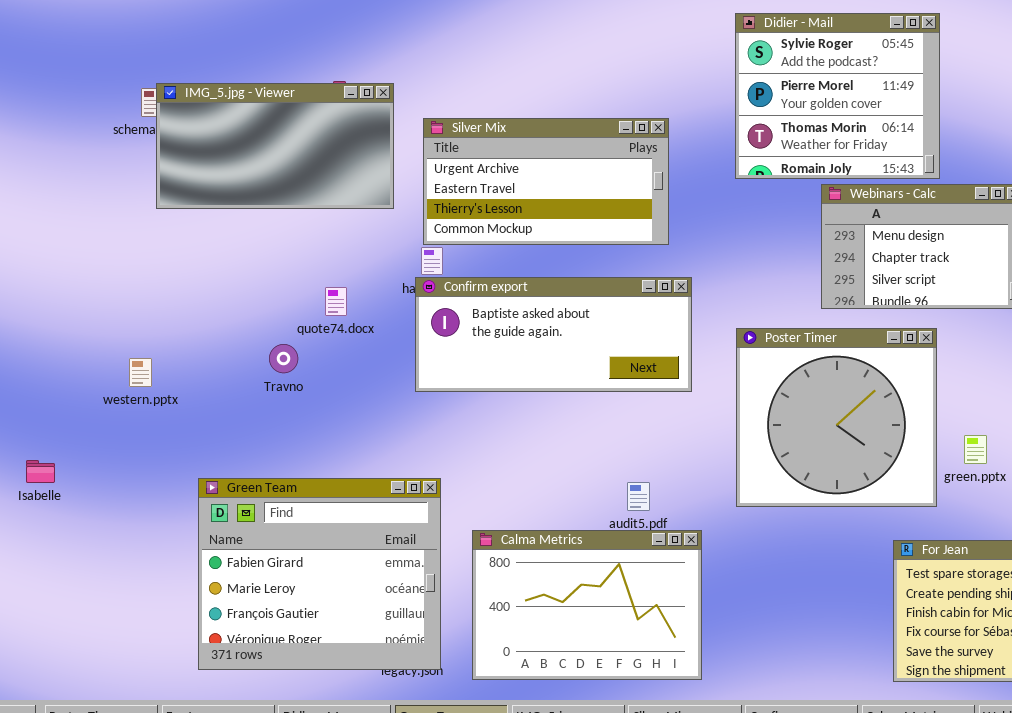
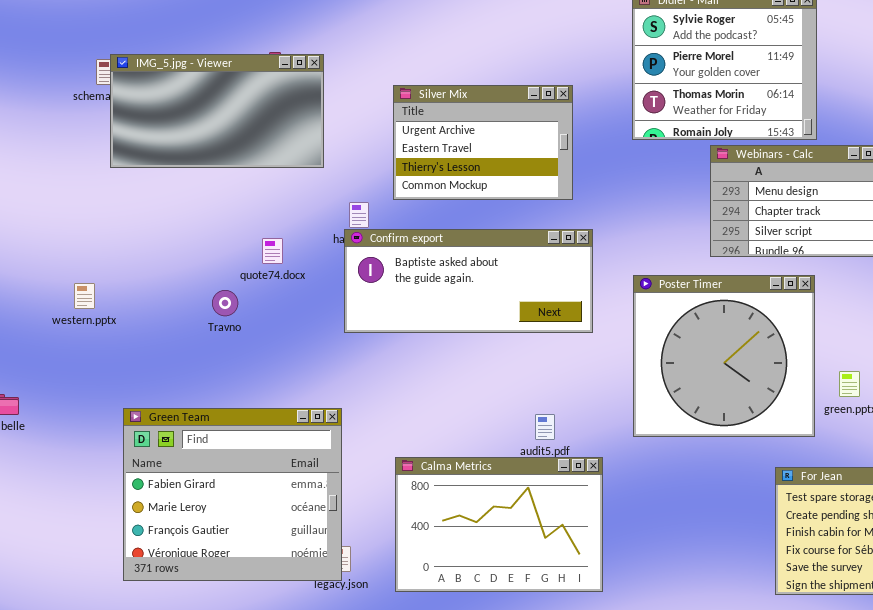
Silver Mix: [423,118,669,245] -> [393,85,573,200], resized
western.pptx: [129,358,152,387] -> [74,283,95,309], moved
Green Team: [198,478,441,670] -> [123,408,342,581], moved

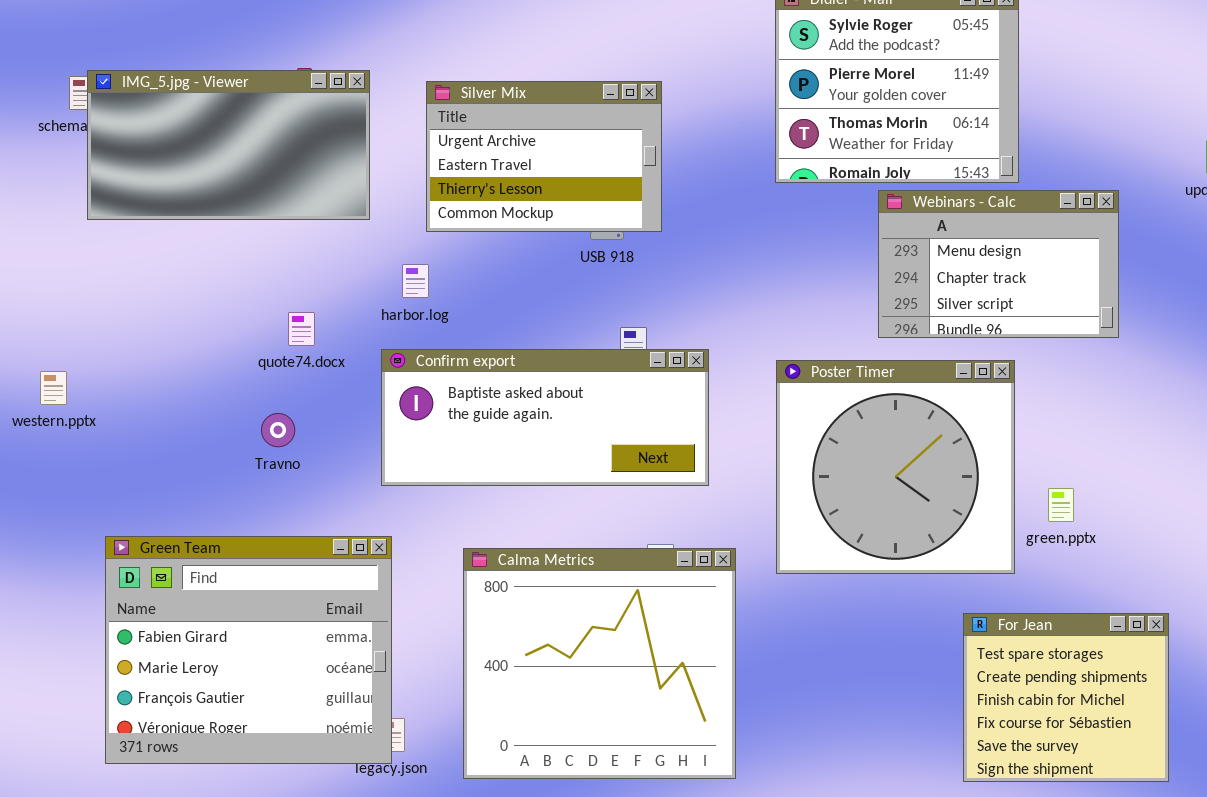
Silver Mix: [393,85,573,200] -> [426,81,662,232], moved
Confirm export: [344,229,593,333] -> [381,349,709,486], moved
Travno: [212,290,238,316] -> [261,413,295,447], moved
Calma Metrics: [395,457,603,592] -> [463,548,736,779], resized

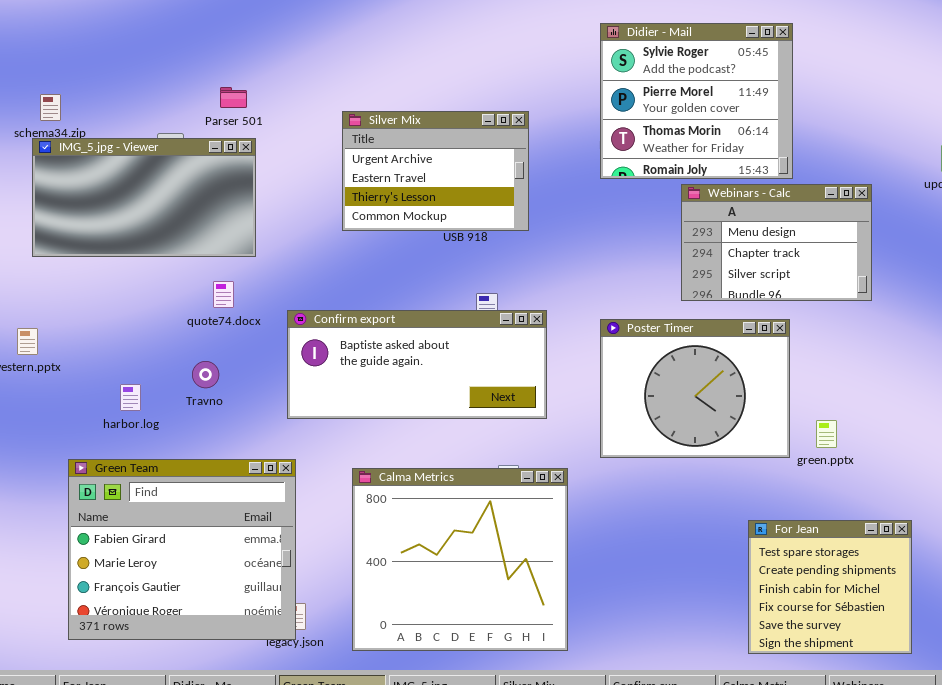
IMG_5.jpg - Viewer: [87,70,370,220] -> [32,138,256,257], moved
Silver Mix: [426,81,662,232] -> [342,111,529,231], moved
harbor.log: [402,264,429,298] -> [120,384,141,411], moved
Poster Timer: [776,360,1015,574] -> [600,319,790,458], resized

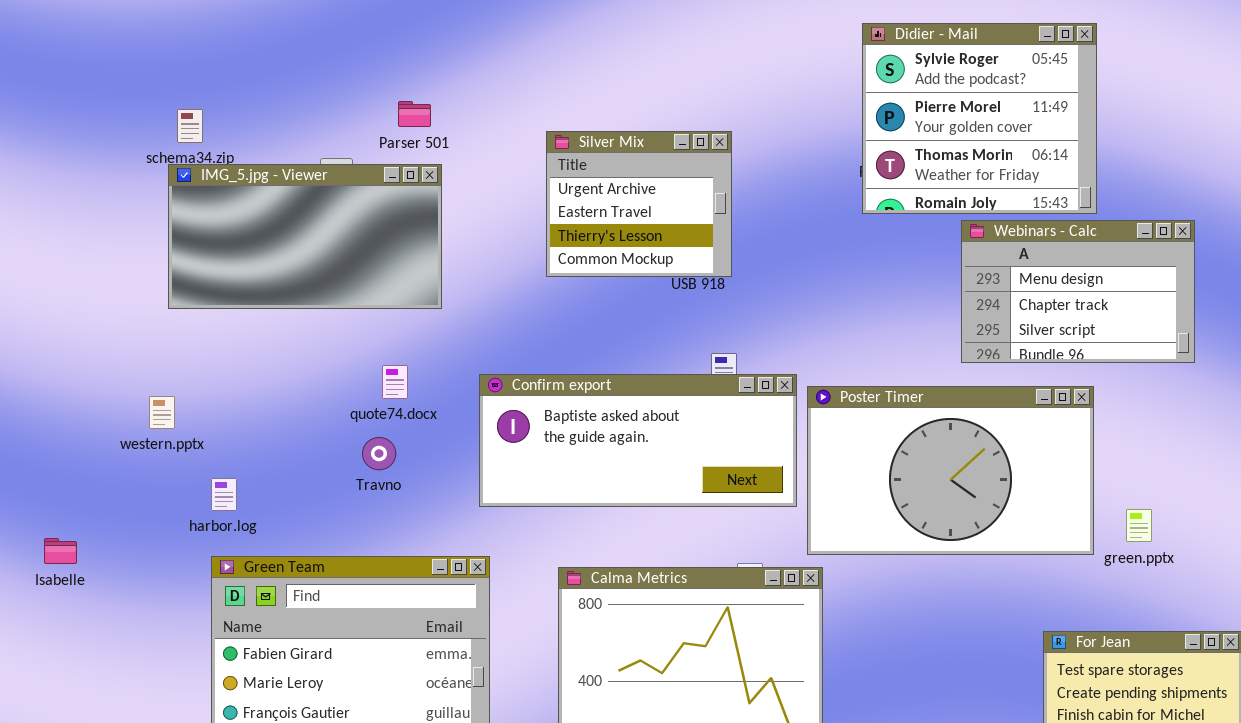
Silver Mix: [342,111,529,231] -> [546,131,732,277], resized
quote74.docx: [213,281,234,308] -> [382,365,408,399], moved
Poster Timer: [600,319,790,458] -> [807,386,1094,555], resized
harbor.log: [120,384,141,411] -> [211,478,237,511], moved

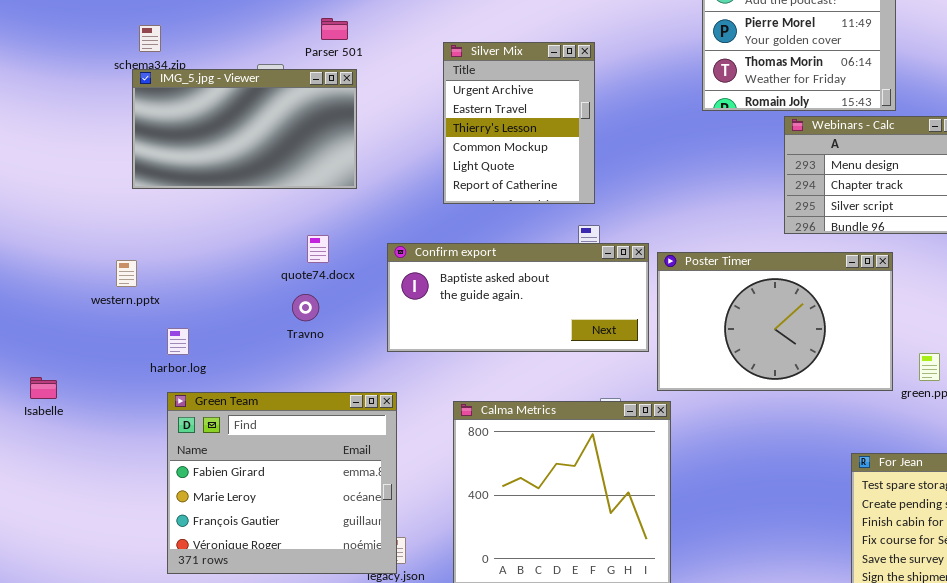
Silver Mix: [546,131,732,277] -> [443,42,595,204], resized

